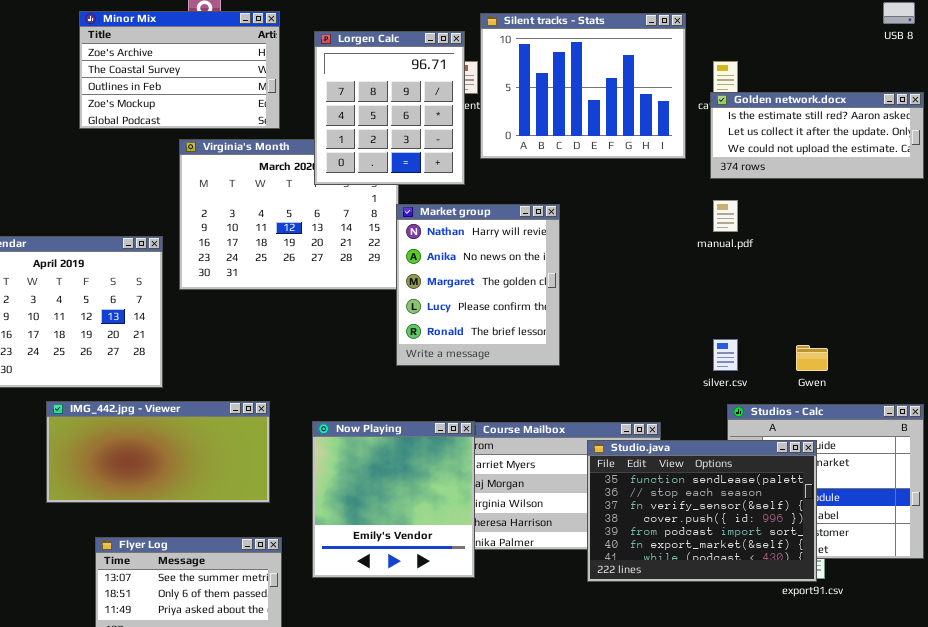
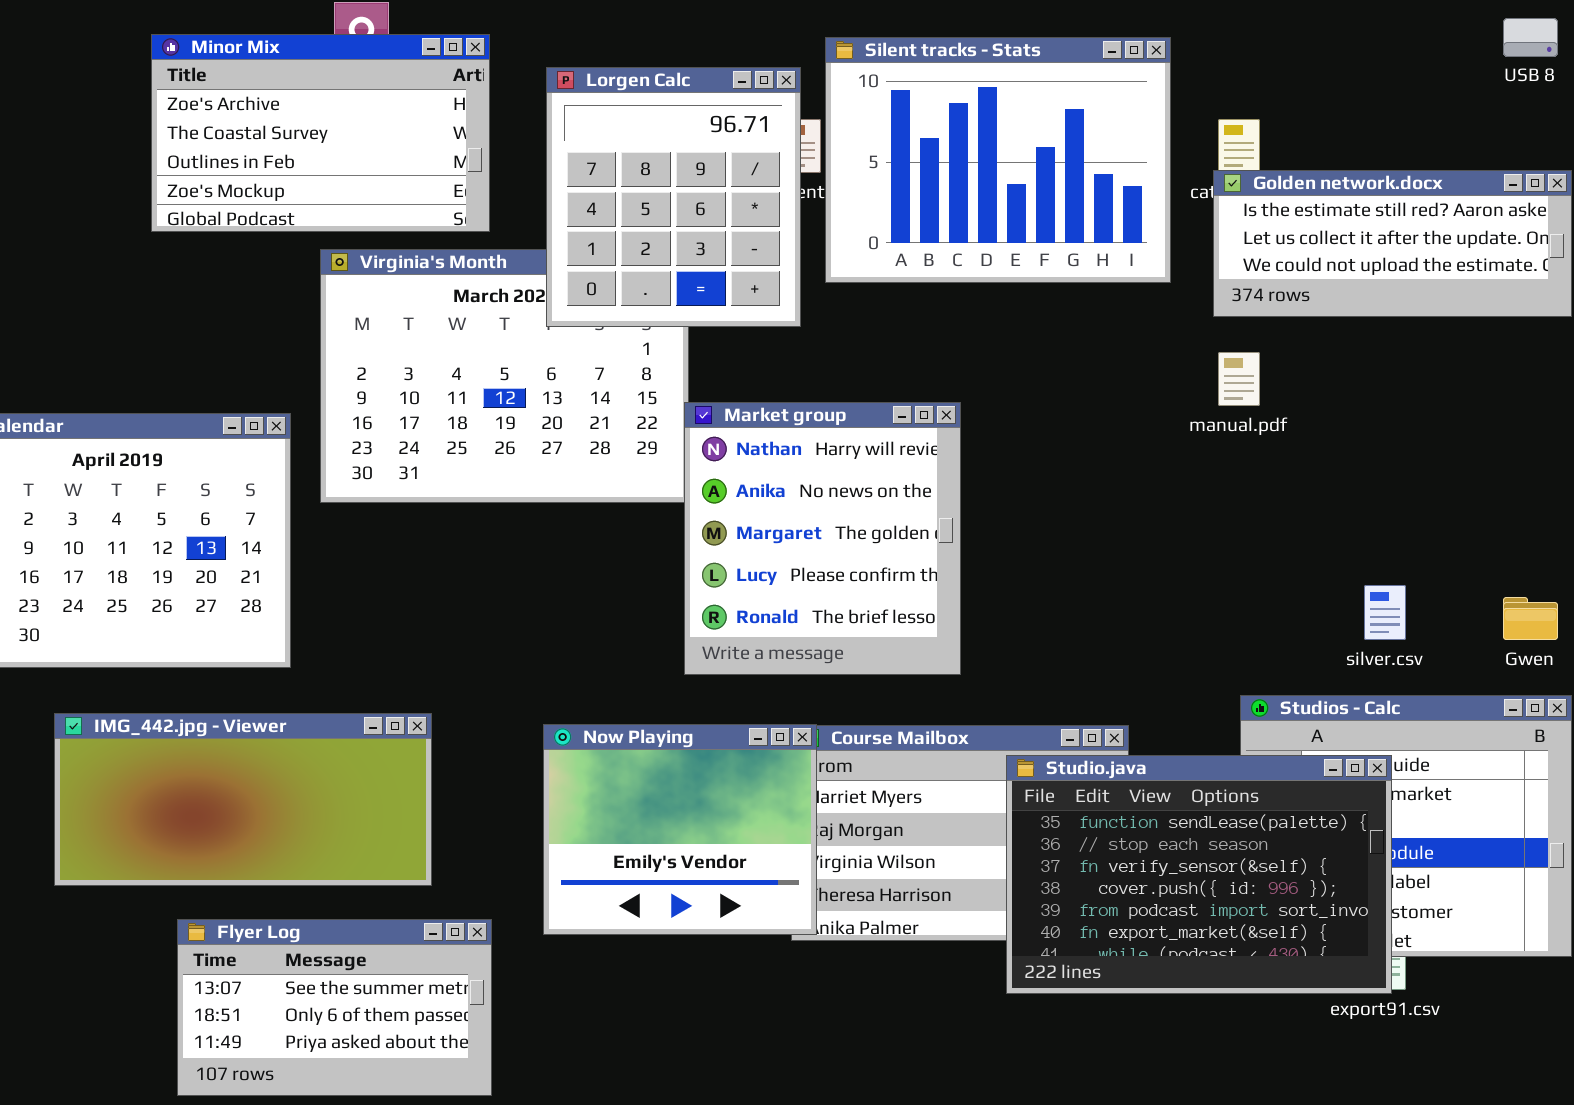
Market group: [396,204,560,366] -> [684,402,961,675], moved
silver.csv: [713,339,738,371] -> [1364,585,1406,640], moved
Gwen: [796,345,828,371] -> [1503,597,1558,640], moved
IMG_442.jpg - Viewer: [46,401,270,503] -> [54,713,432,886], moved
Now Playing: [312,421,475,578] -> [543,724,817,935], resized

